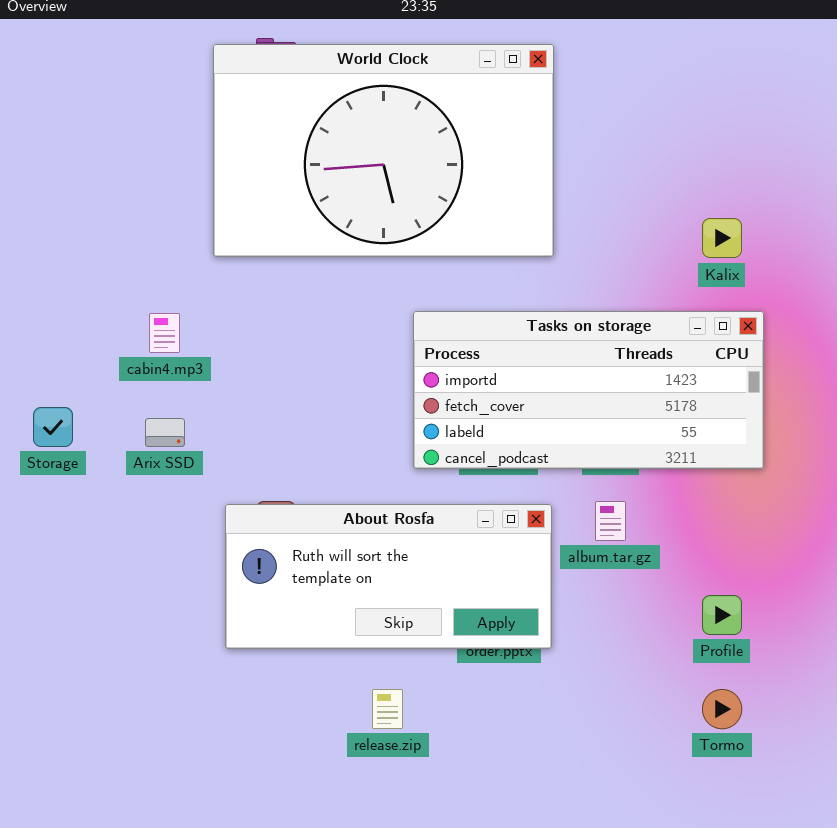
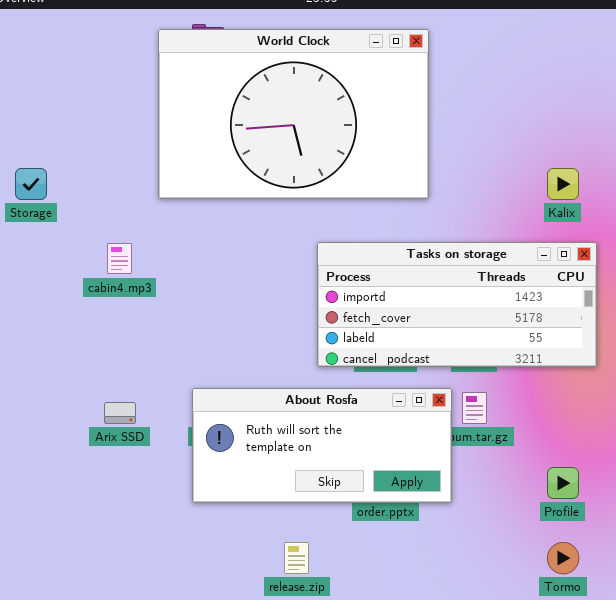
Storage: [33,407,73,447] -> [15,168,47,200], moved
Arix SSD: [145,418,185,447] -> [104,402,136,424], moved
About Rosfa: [225,504,552,649] -> [192,388,452,503], moved

